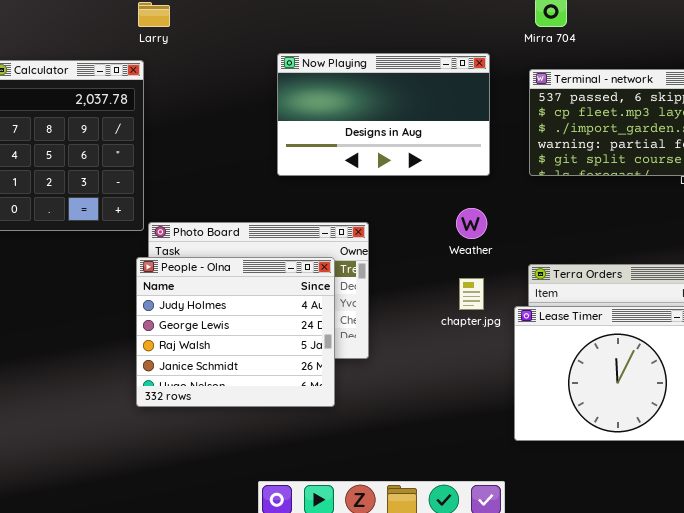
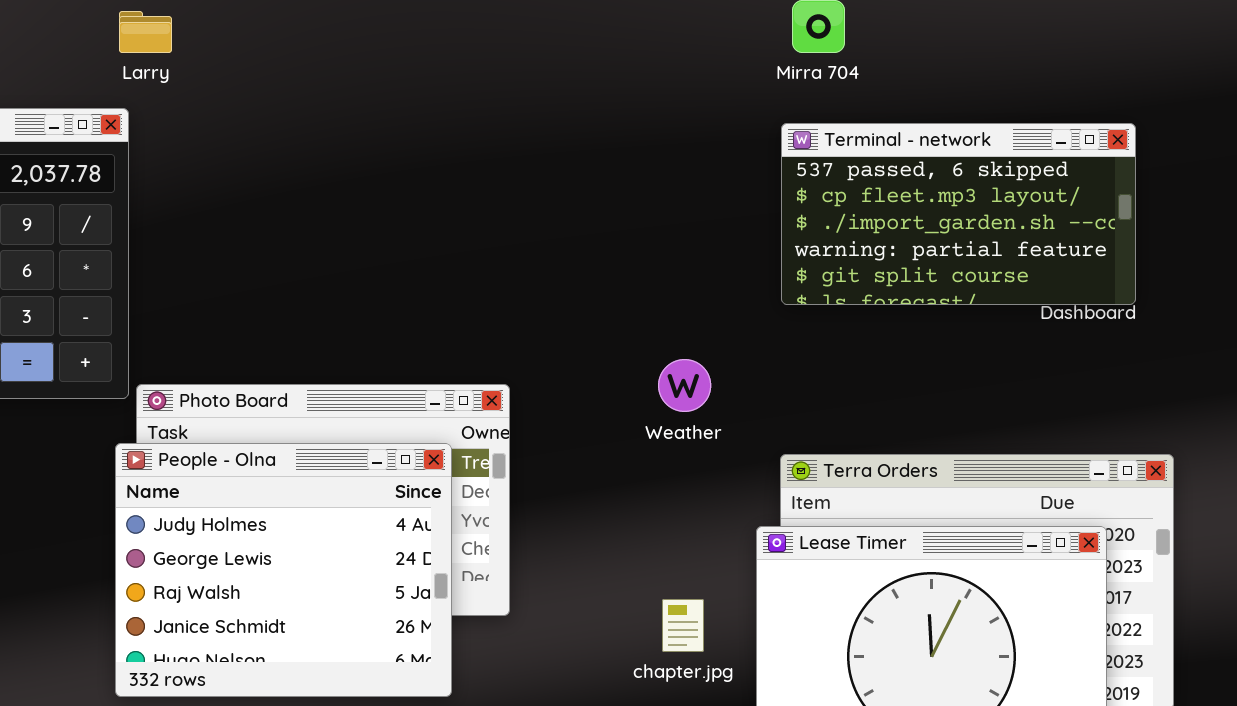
Now Playing: [277,53,490,176] -> none, closed
chapter.jpg: [459,278,484,310] -> [662,599,704,652], moved

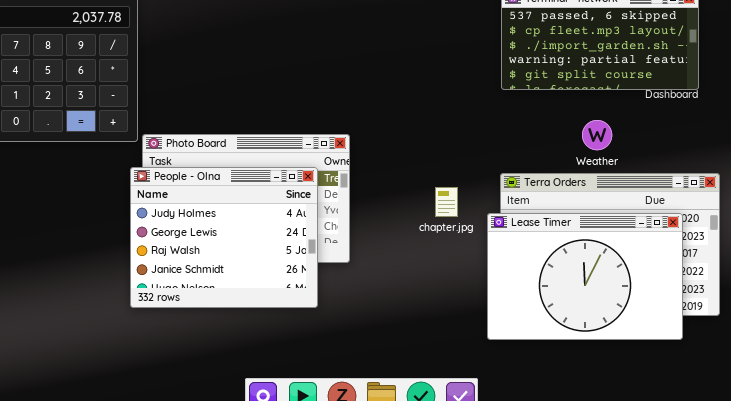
Weather: [658,359,711,412] -> [582,120,612,150], moved
chapter.jpg: [662,599,704,652] -> [435,187,458,217], moved

